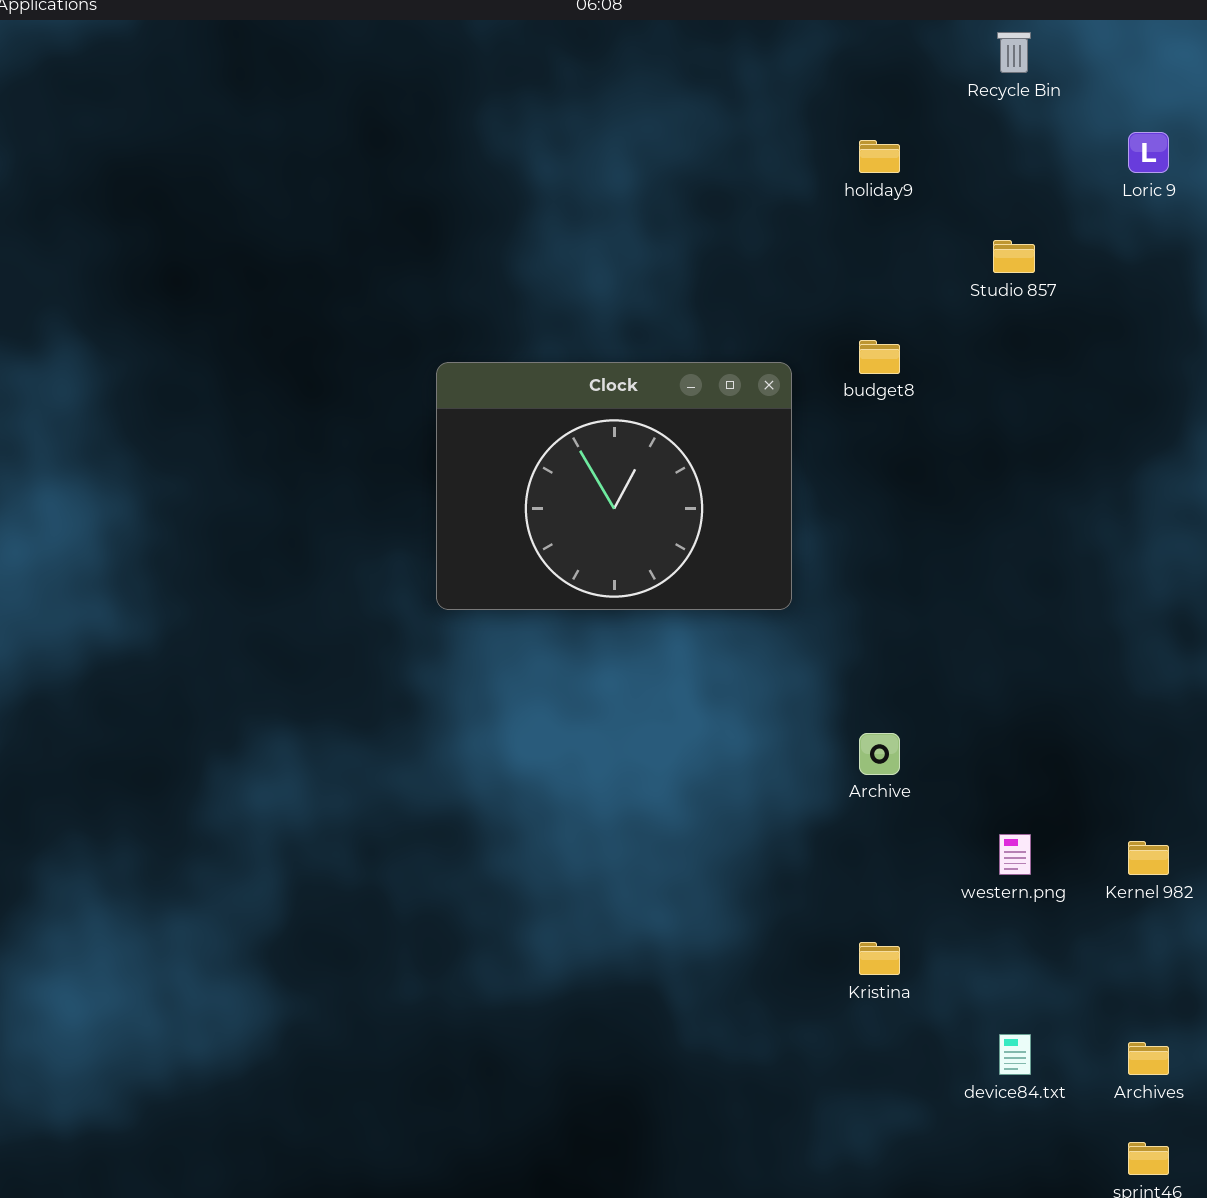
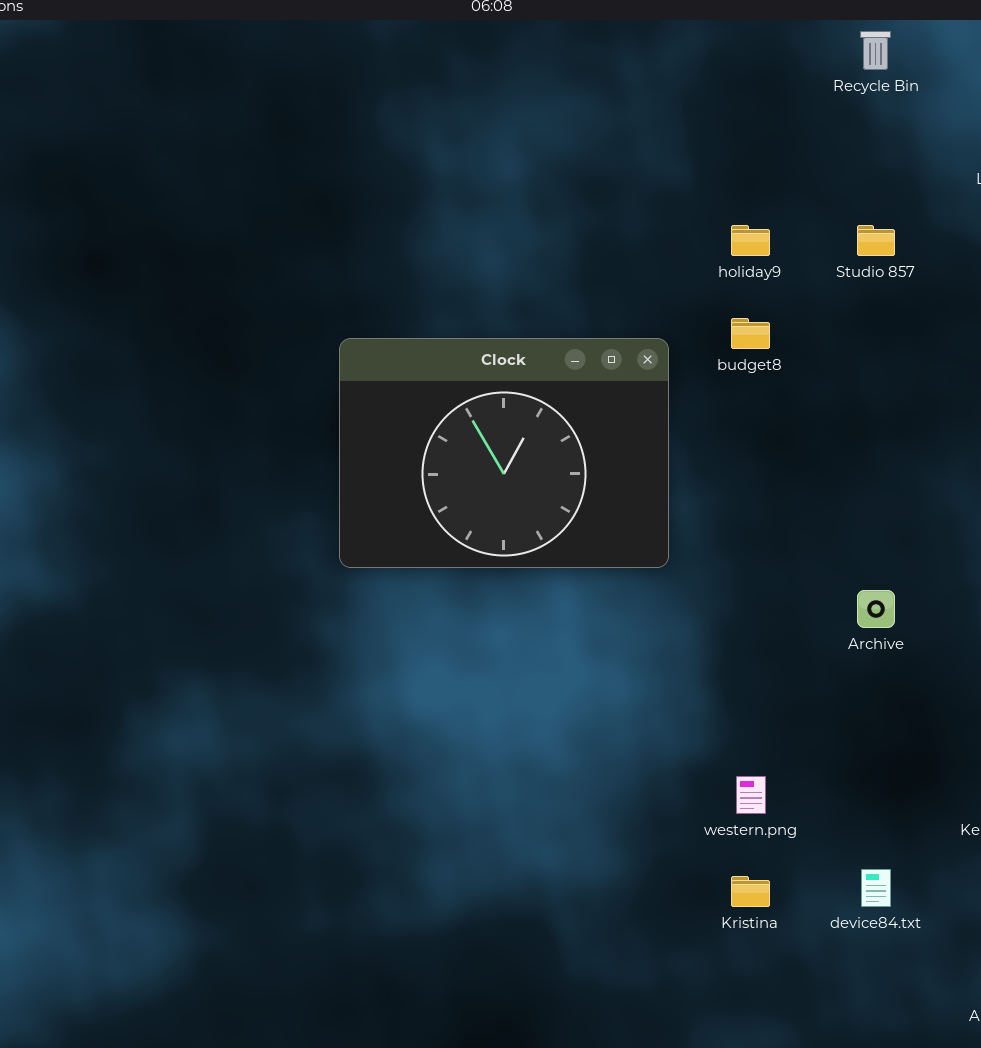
holiday9: [859,140,900,173] -> [731,225,770,256], moved
Archive: [859,733,900,775] -> [857,590,895,628], moved
western.png: [999,834,1031,875] -> [736,776,766,814], moved
device84.txt: [999,1034,1031,1075] -> [861,869,891,907], moved

